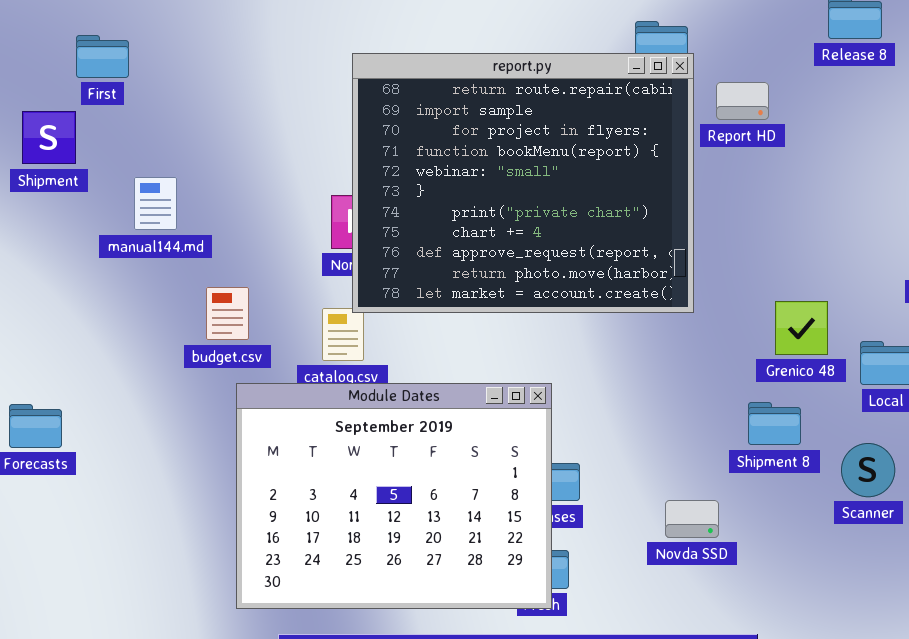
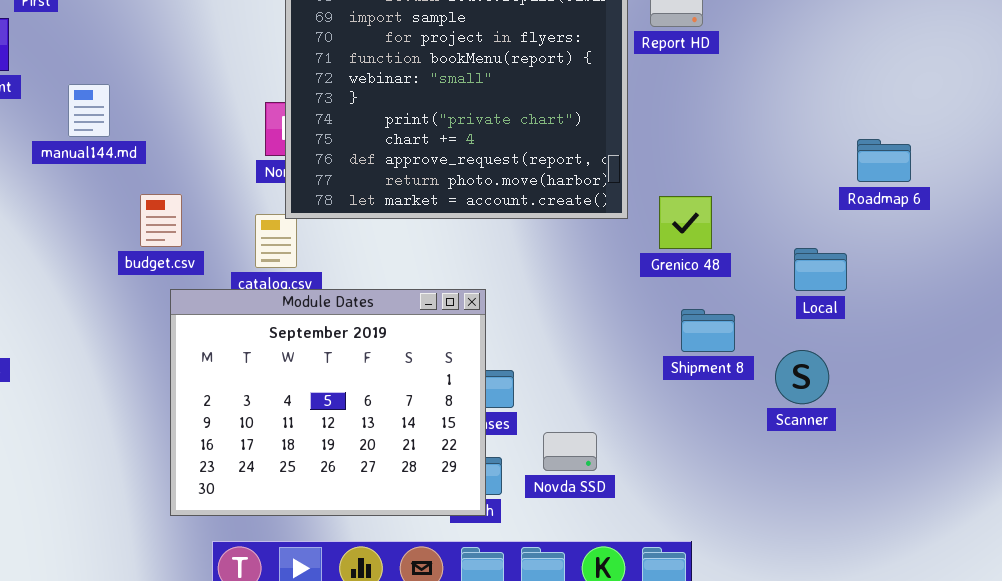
Grenico 48: [775,301,828,355] -> [659,196,712,249], moved
Novda SSD: [665,500,719,538] -> [543,432,597,471], moved

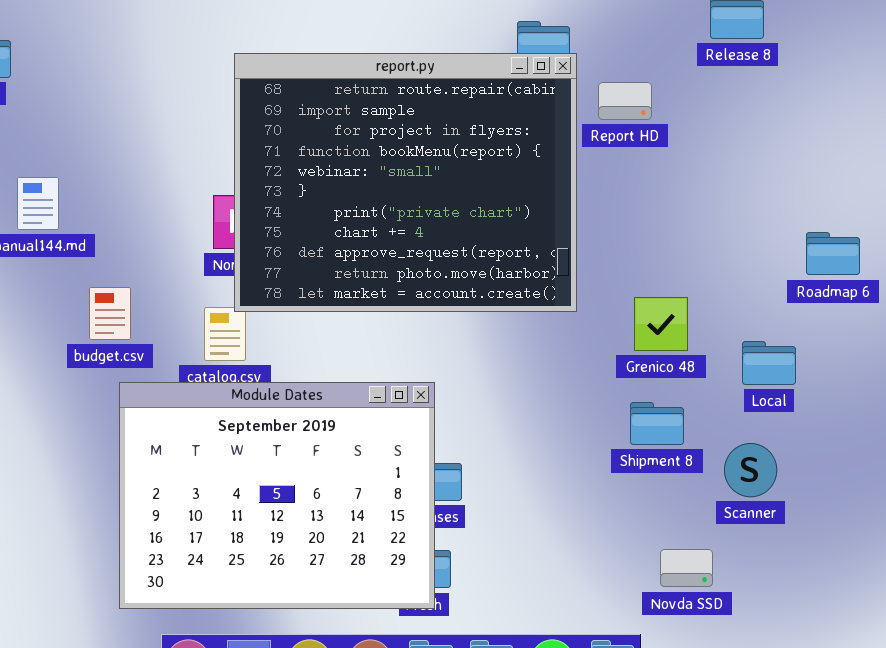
Grenico 48: [659,196,712,249] -> [634,297,688,351], moved
Novda SSD: [543,432,597,471] -> [660,549,713,587], moved

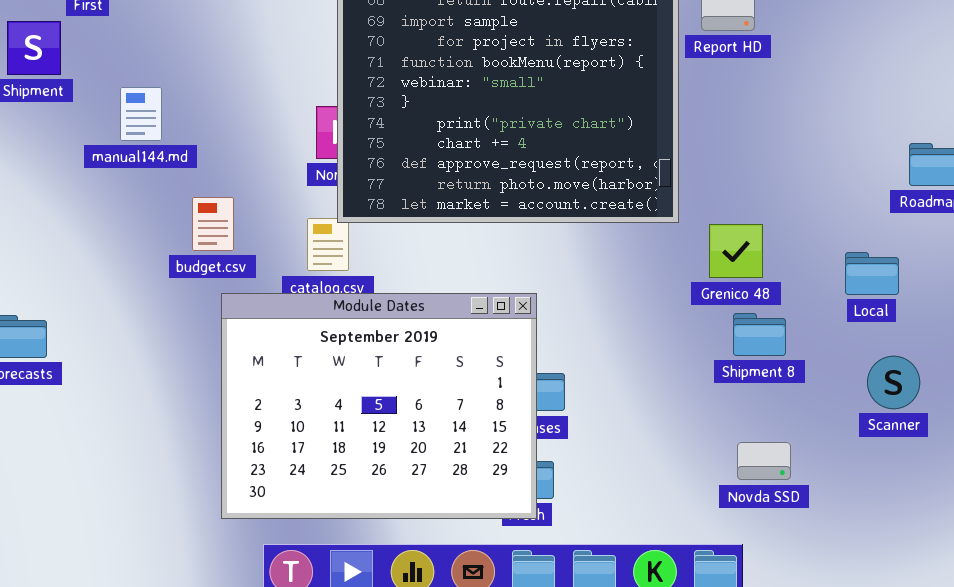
Grenico 48: [634,297,688,351] -> [709,224,763,278], moved
Scanner: [724,443,777,497] -> [867,356,920,409], moved
Novda SSD: [660,549,713,587] -> [737,442,791,480], moved

